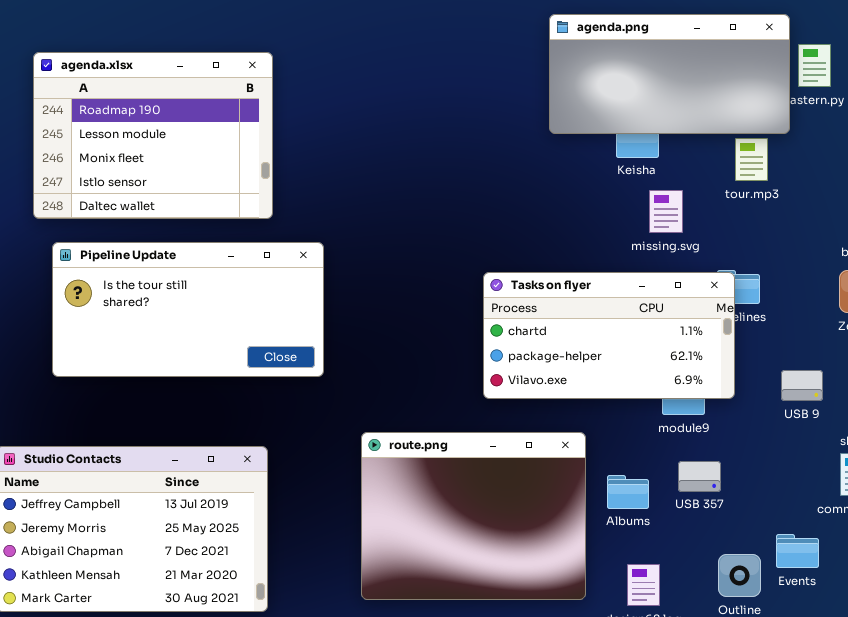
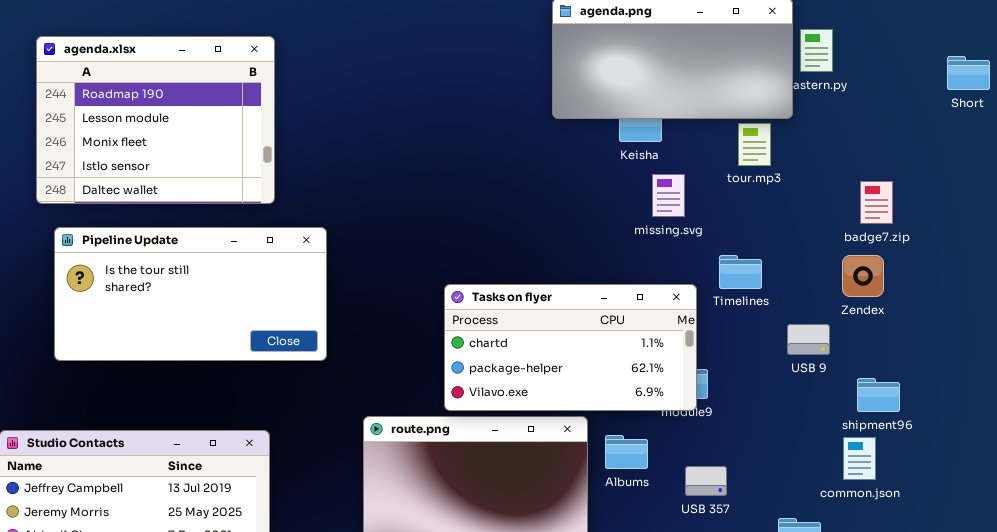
Tasks on flyer: [483,272,735,399] -> [444,284,697,411], moved
USB 9: [781,370,823,401] -> [787,324,830,355], moved
USB 357: [678,461,721,492] -> [685,466,727,496], moved
Albums: [607,475,649,509] -> [605,435,648,469], moved

